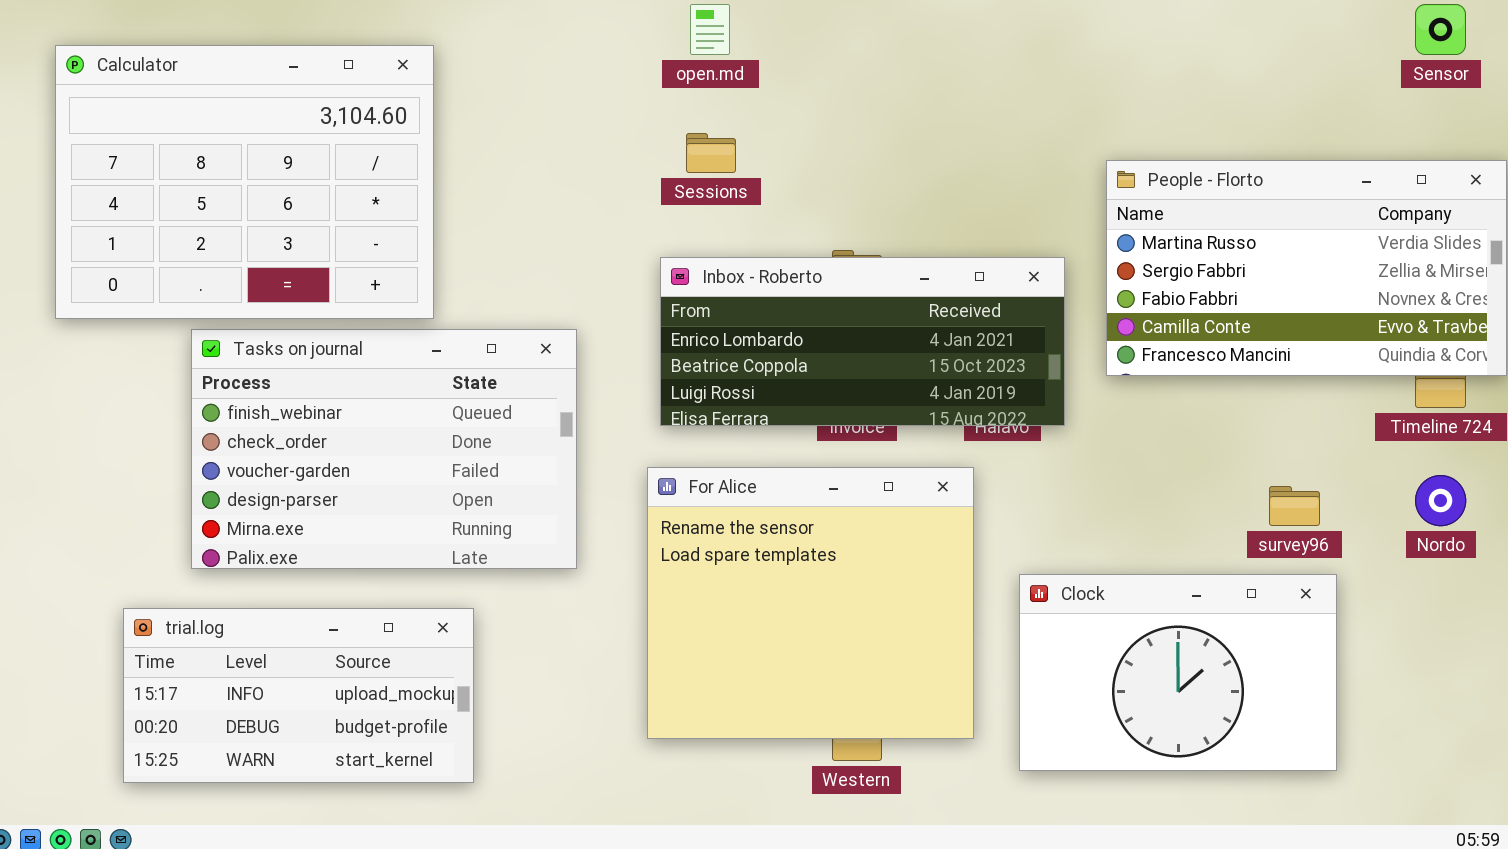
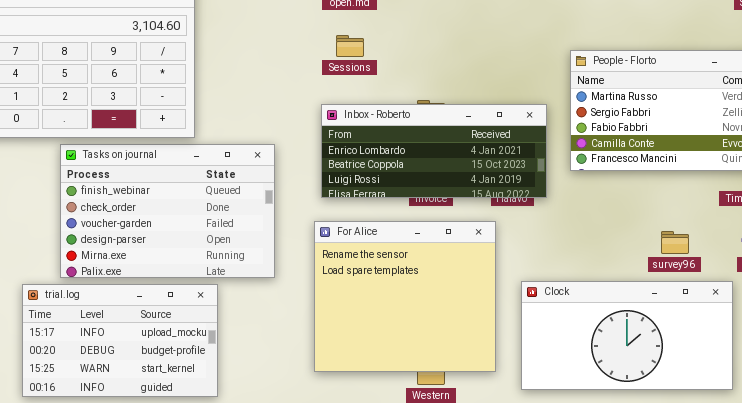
Clock: [1019,574,1337,771] -> [521,281,733,390], resized
trial.log: [123,608,474,783] -> [22,284,218,397], resized

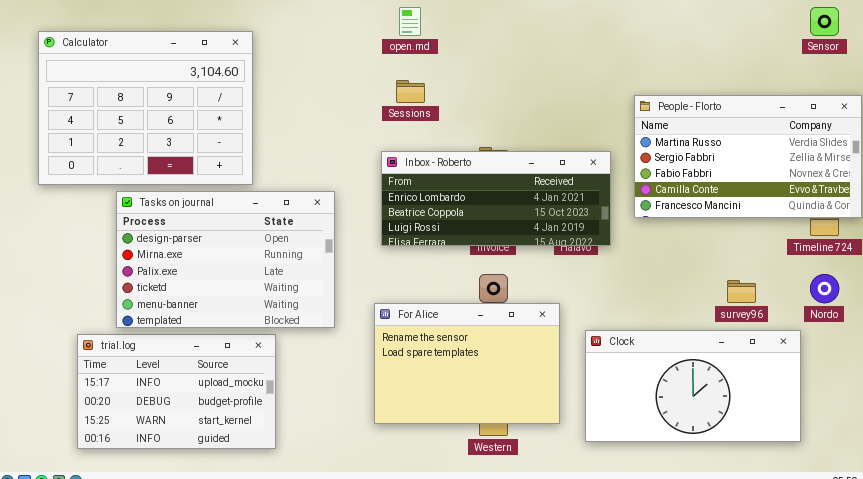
Tasks on journal: [60,144,275,278] -> [116,191,335,328], scrolled down 3 rows
For Alice: [314,221,496,372] -> [374,303,560,424], resized

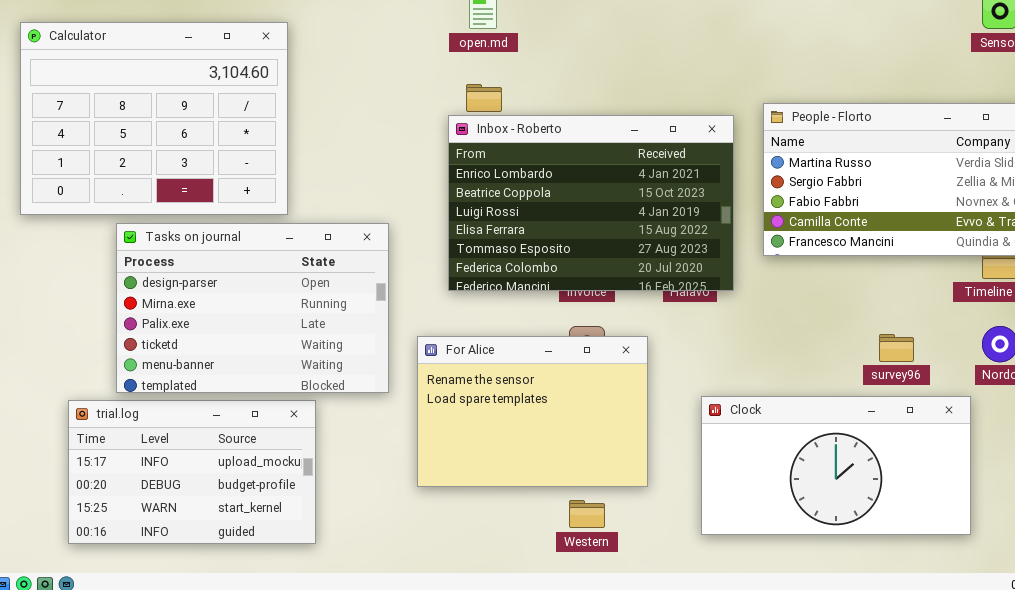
Inbox - Roberto: [381,151,611,246] -> [448,115,734,291], resized
For Alice: [374,303,560,424] -> [417,336,648,487], moved

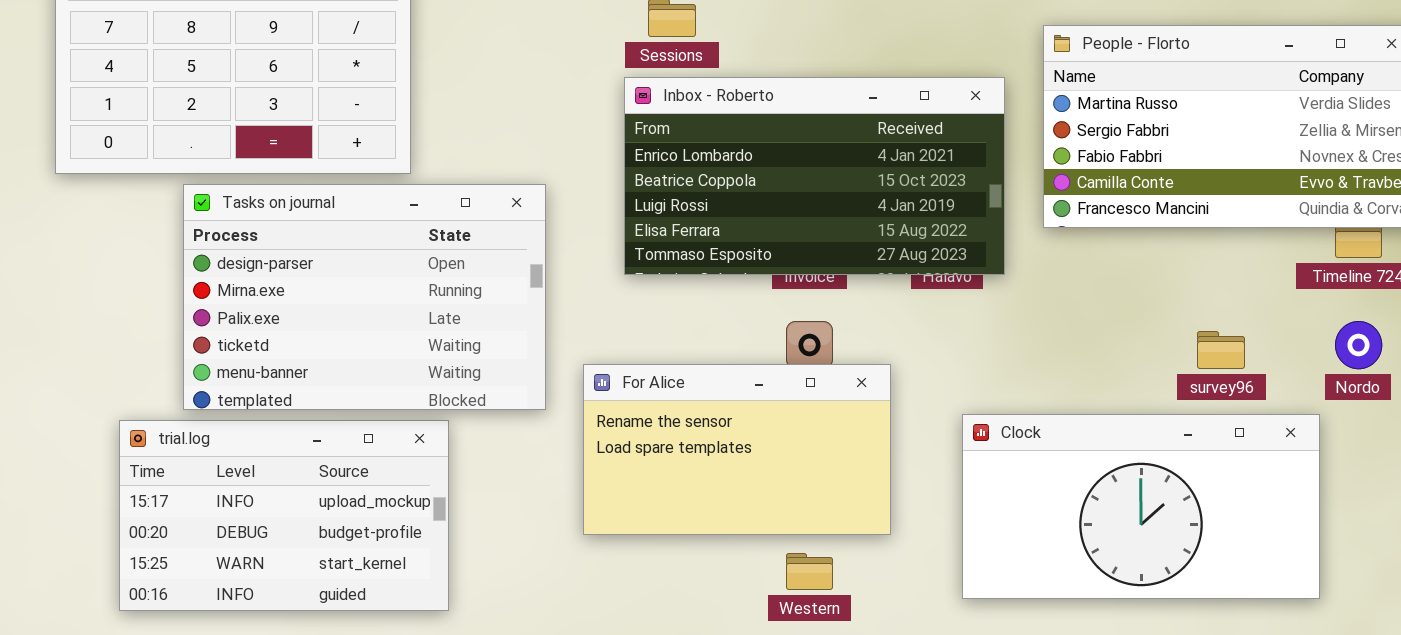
Inbox - Roberto: [448,115,734,291] -> [624,77,1005,275], resized
For Alice: [417,336,648,487] -> [583,364,891,535], resized

